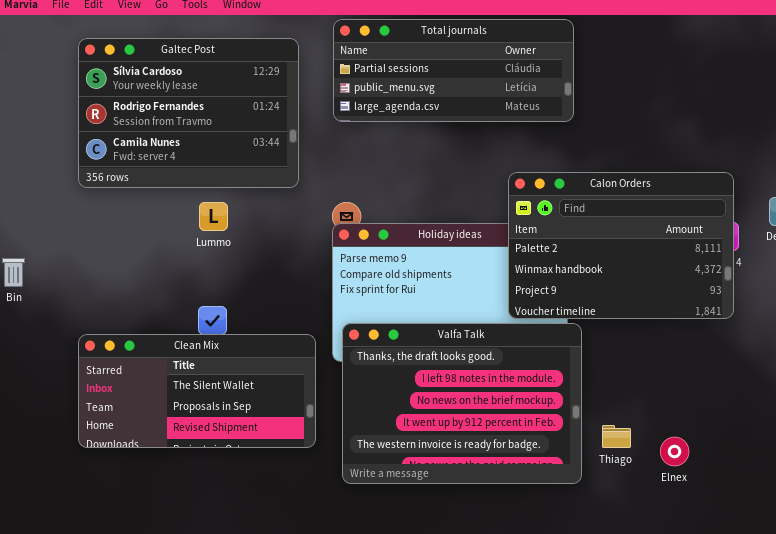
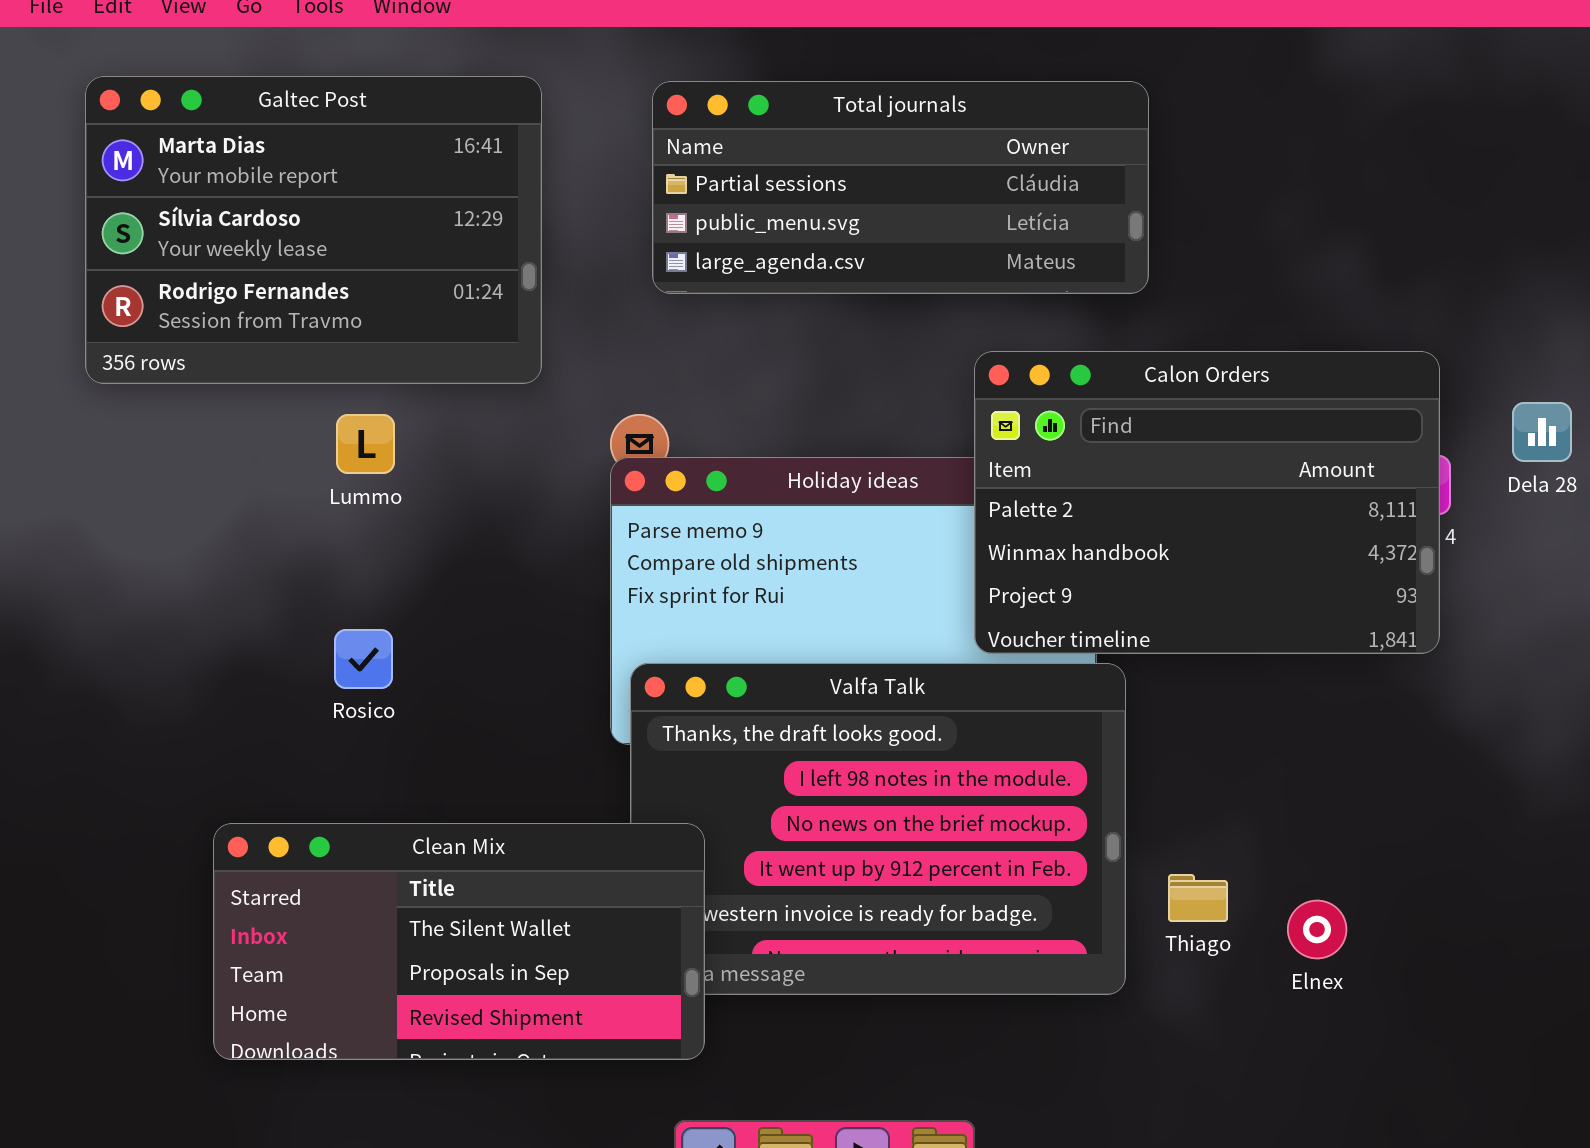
Total journals: [333,19,574,122] -> [652,81,1149,294], moved
Galtec Post: [78,38,299,188] -> [85,76,542,384], scrolled up 1 row
Clean Mix: [78,334,316,448] -> [213,823,705,1060], moved

